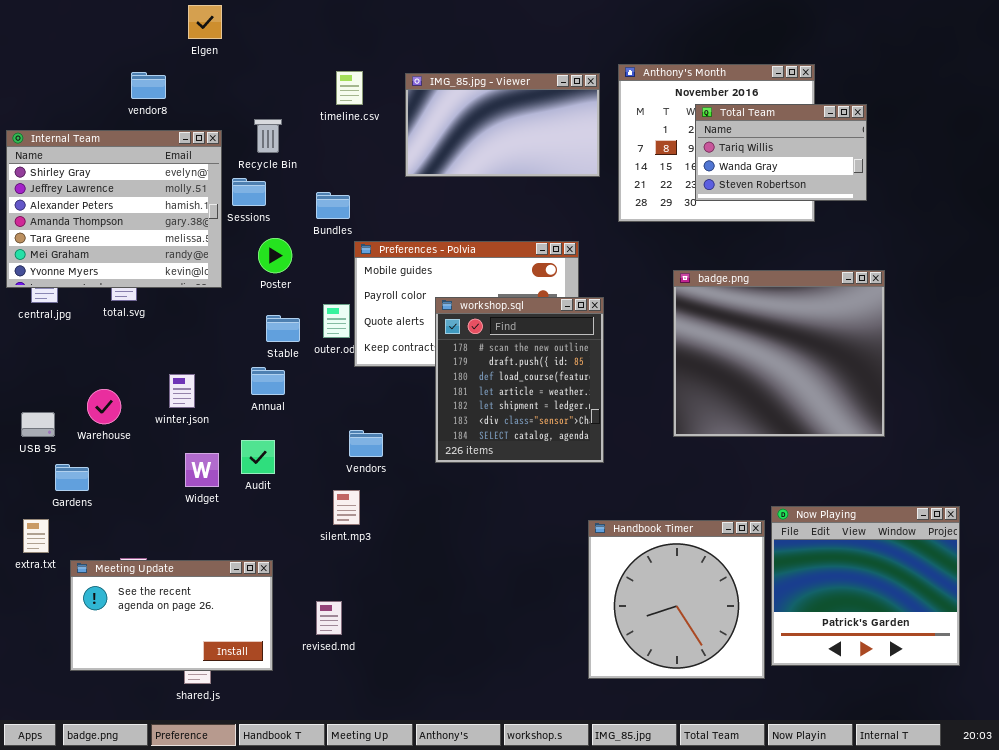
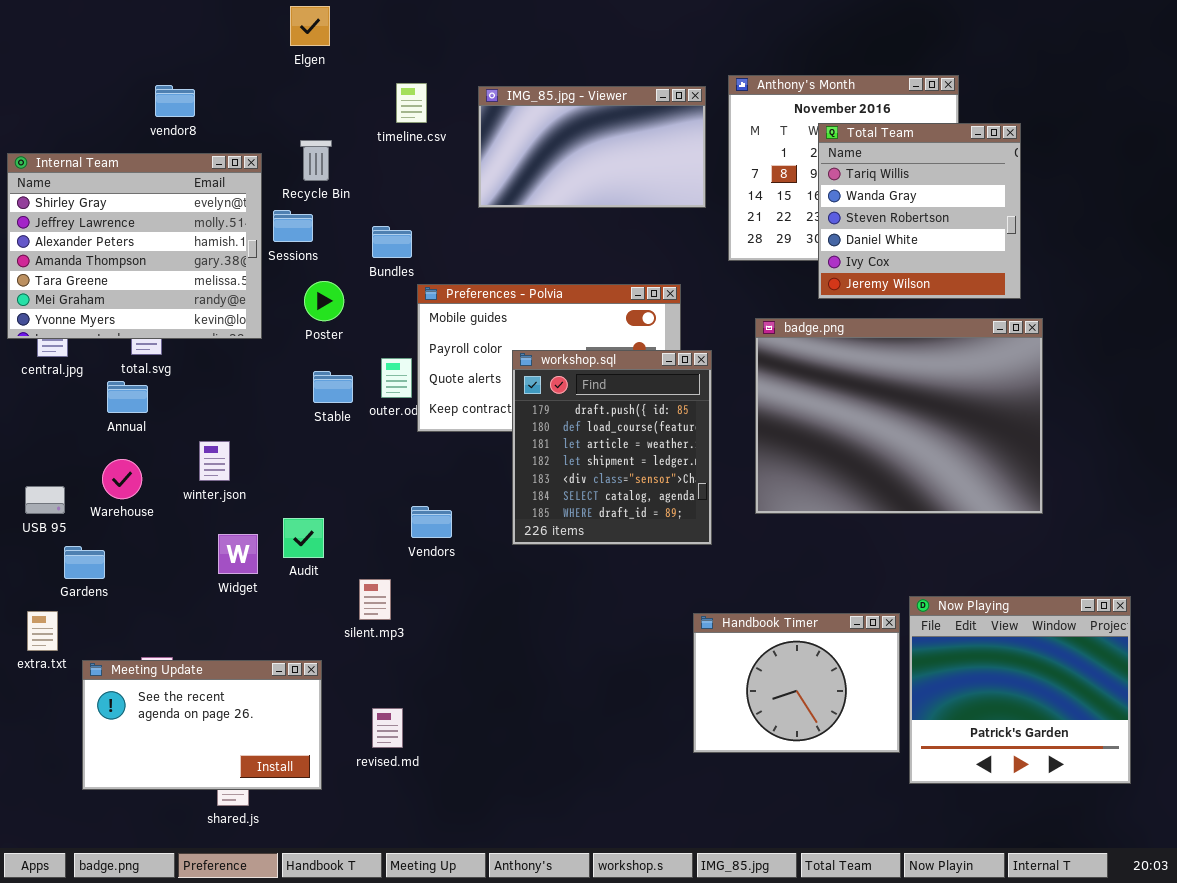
Elgen: [188,5,222,39] -> [290,6,330,46], moved
Total Team: [695,104,867,201] -> [818,123,1021,299], resized
badge.png: [673,270,885,437] -> [755,318,1043,514], resized
workshop.sql: [435,297,604,463] -> [512,350,712,545], scrolled down 1 row
Annual: [251,367,285,395] -> [107,381,148,413], moved
silent.mp3: [333,490,360,525] -> [359,579,391,620], moved
Handbook Timer: [588,520,765,679] -> [693,613,900,753], resized

